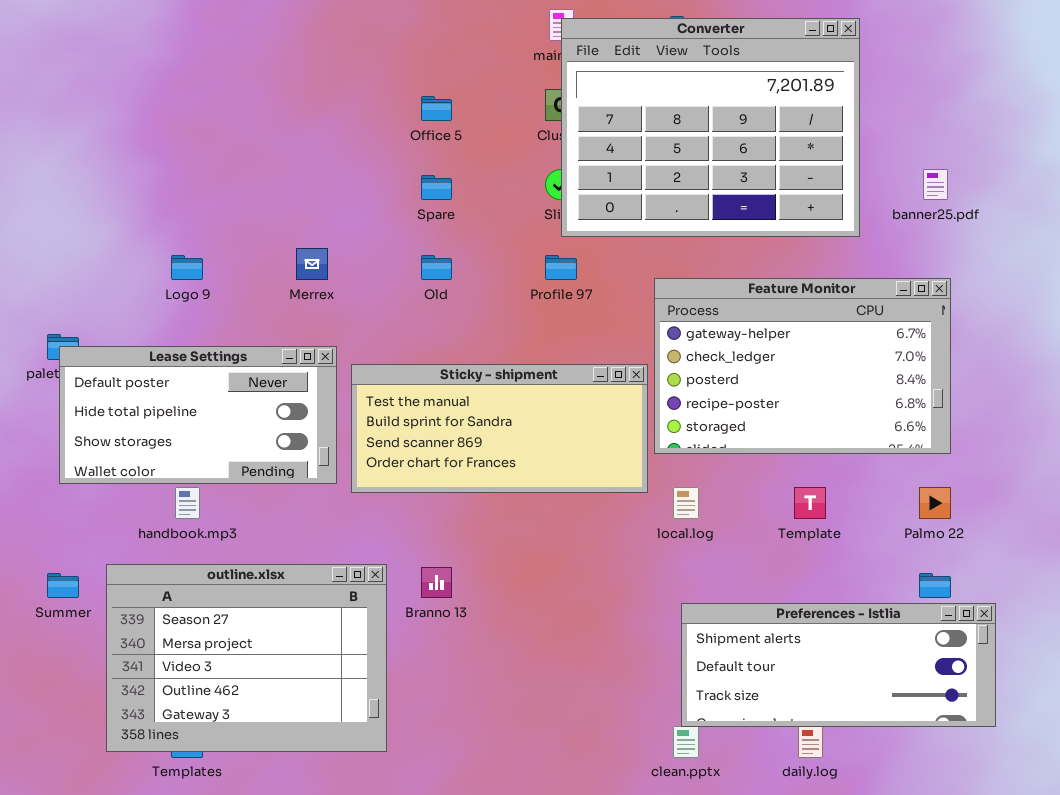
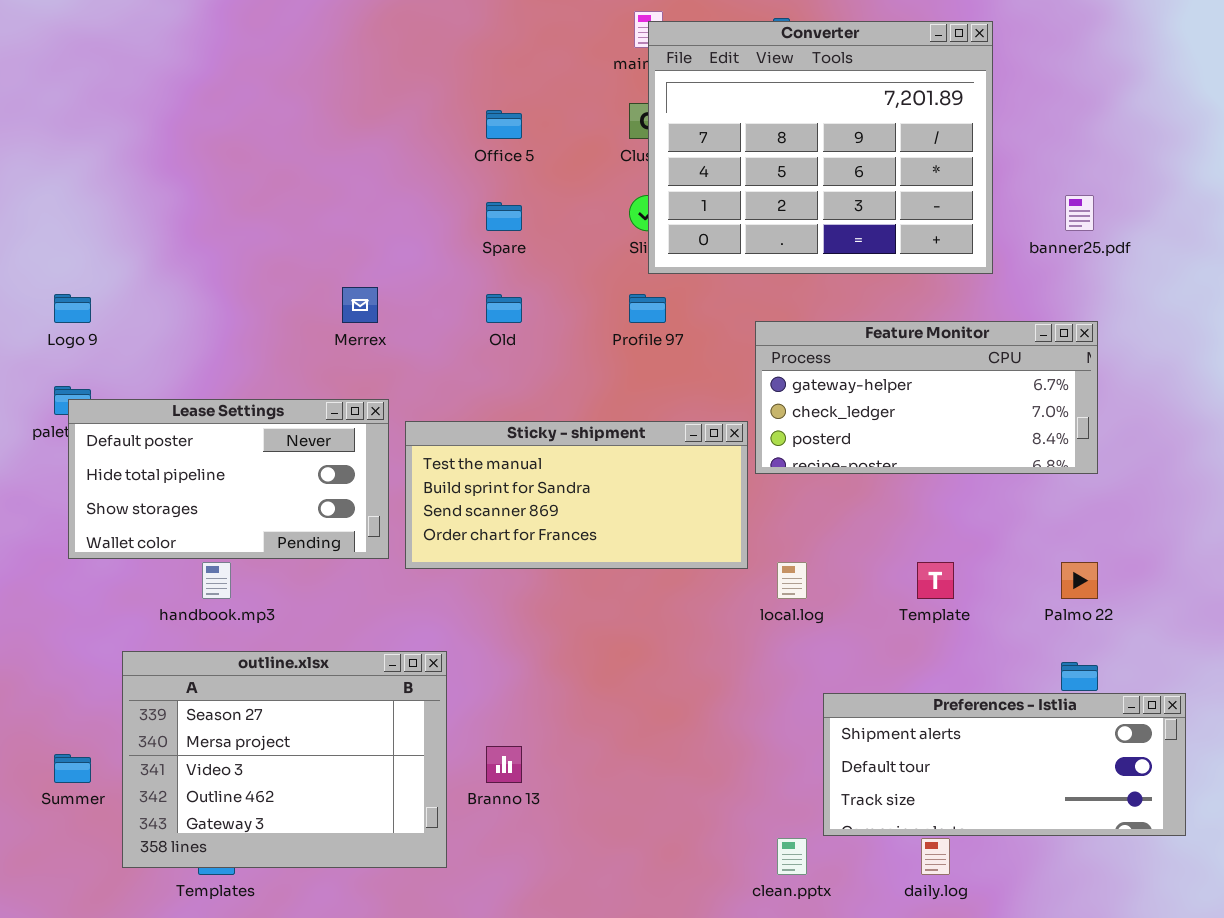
Logo 9: [171,255,203,280] -> [54,294,91,323], moved
Feature Monitor: [654,278,951,454] -> [755,321,1098,474], resized
Branno 13: [421,567,452,598] -> [486,746,522,783], moved
Summer: [47,573,79,598] -> [54,754,91,783], moved
Preferences - Istlia: [681,603,996,727] -> [823,693,1186,836], moved

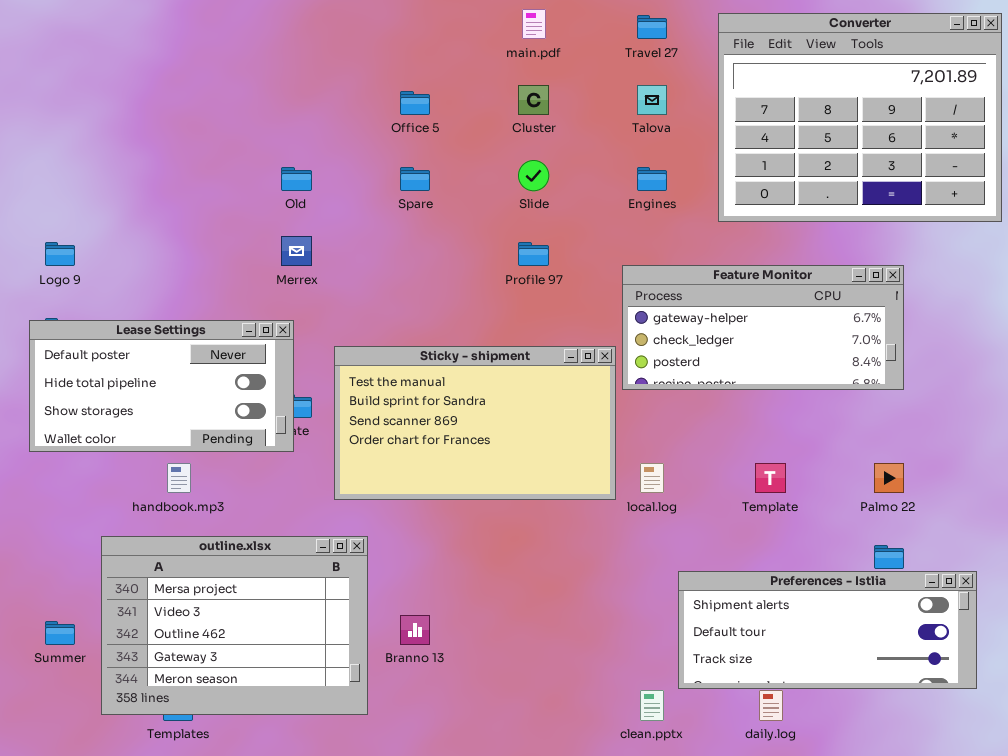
Converter: [648,21,993,274] -> [718,13,1002,222], moved
Old: [486,294,522,323] -> [281,167,312,191], moved
Lease Settings: [68,399,389,559] -> [29,320,294,452], moved
Sticky - shipment: [405,421,748,569] -> [334,346,616,500], resized
outline.xlsx: [122,651,447,868] -> [101,536,368,715], scrolled down 1 row

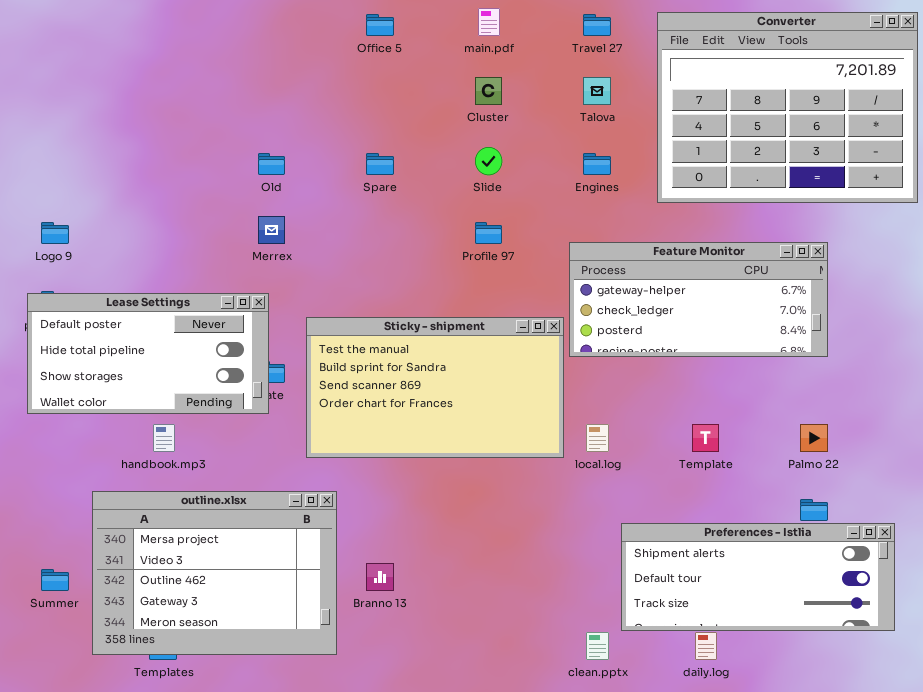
Office 5: [400,91,430,115] -> [366,14,394,36], moved

